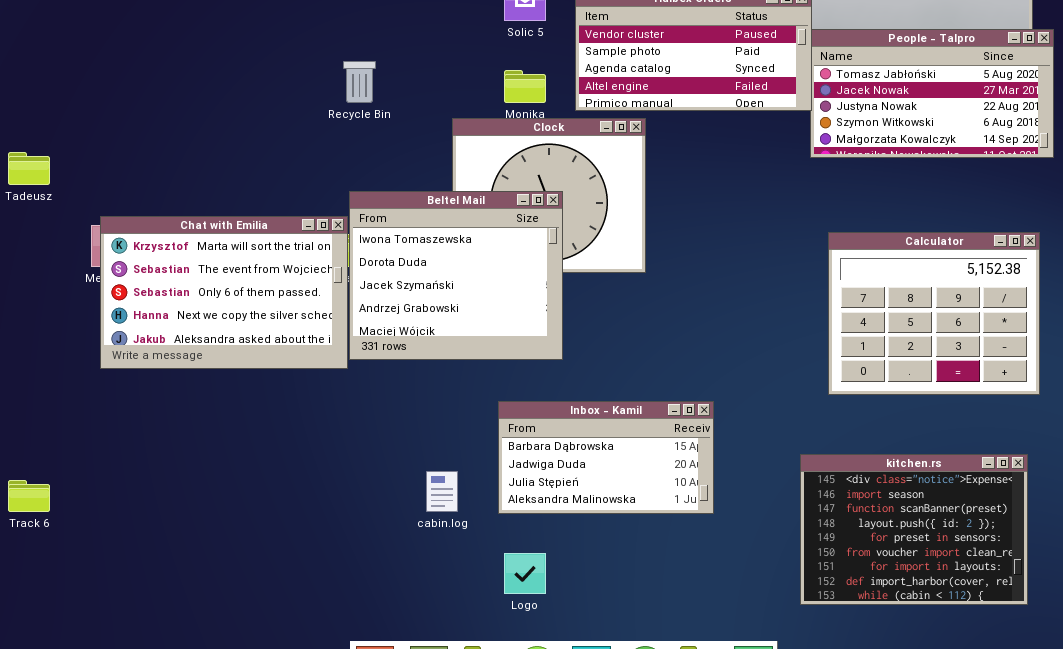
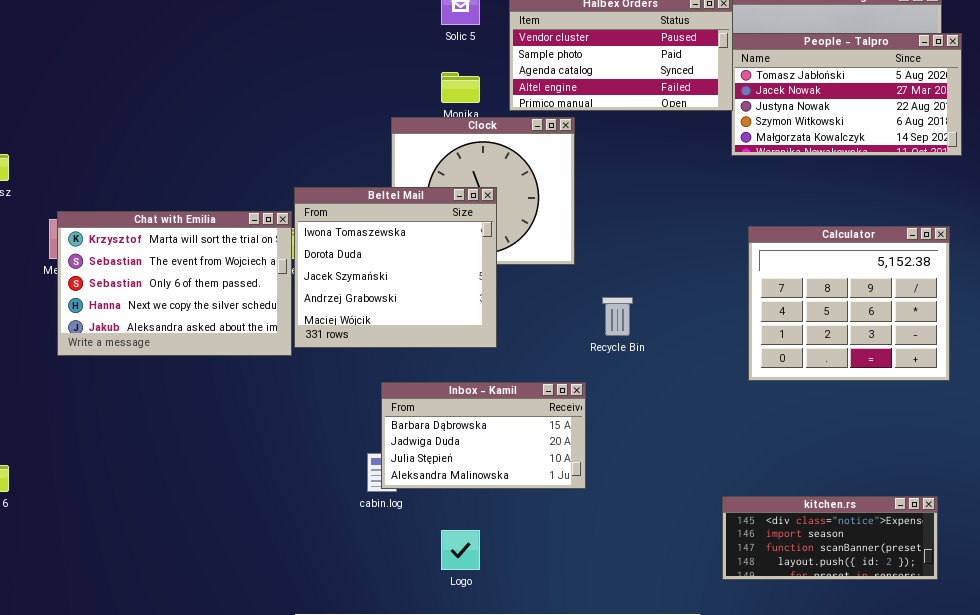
Recycle Bin: [343,61,376,103] -> [602,297,633,336], moved
Inbox - Kamil: [498,401,714,514] -> [381,382,586,489], moved
kitchen.rs: [800,454,1028,605] -> [722,496,938,580], resized

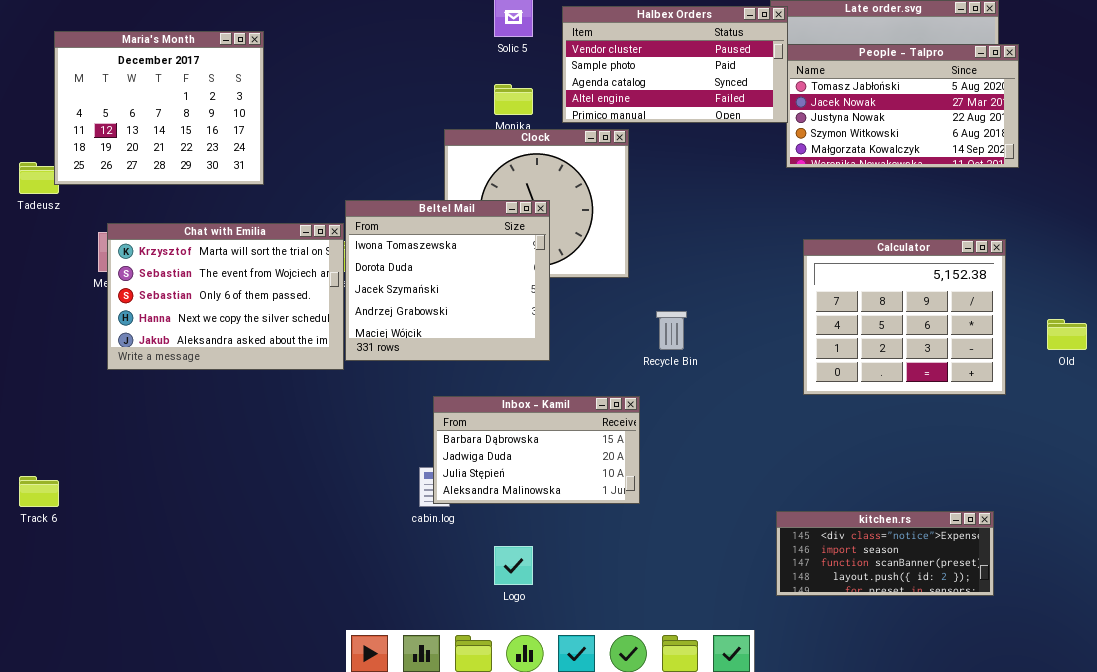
Maria's Month: none -> [54,31,264,185], opened

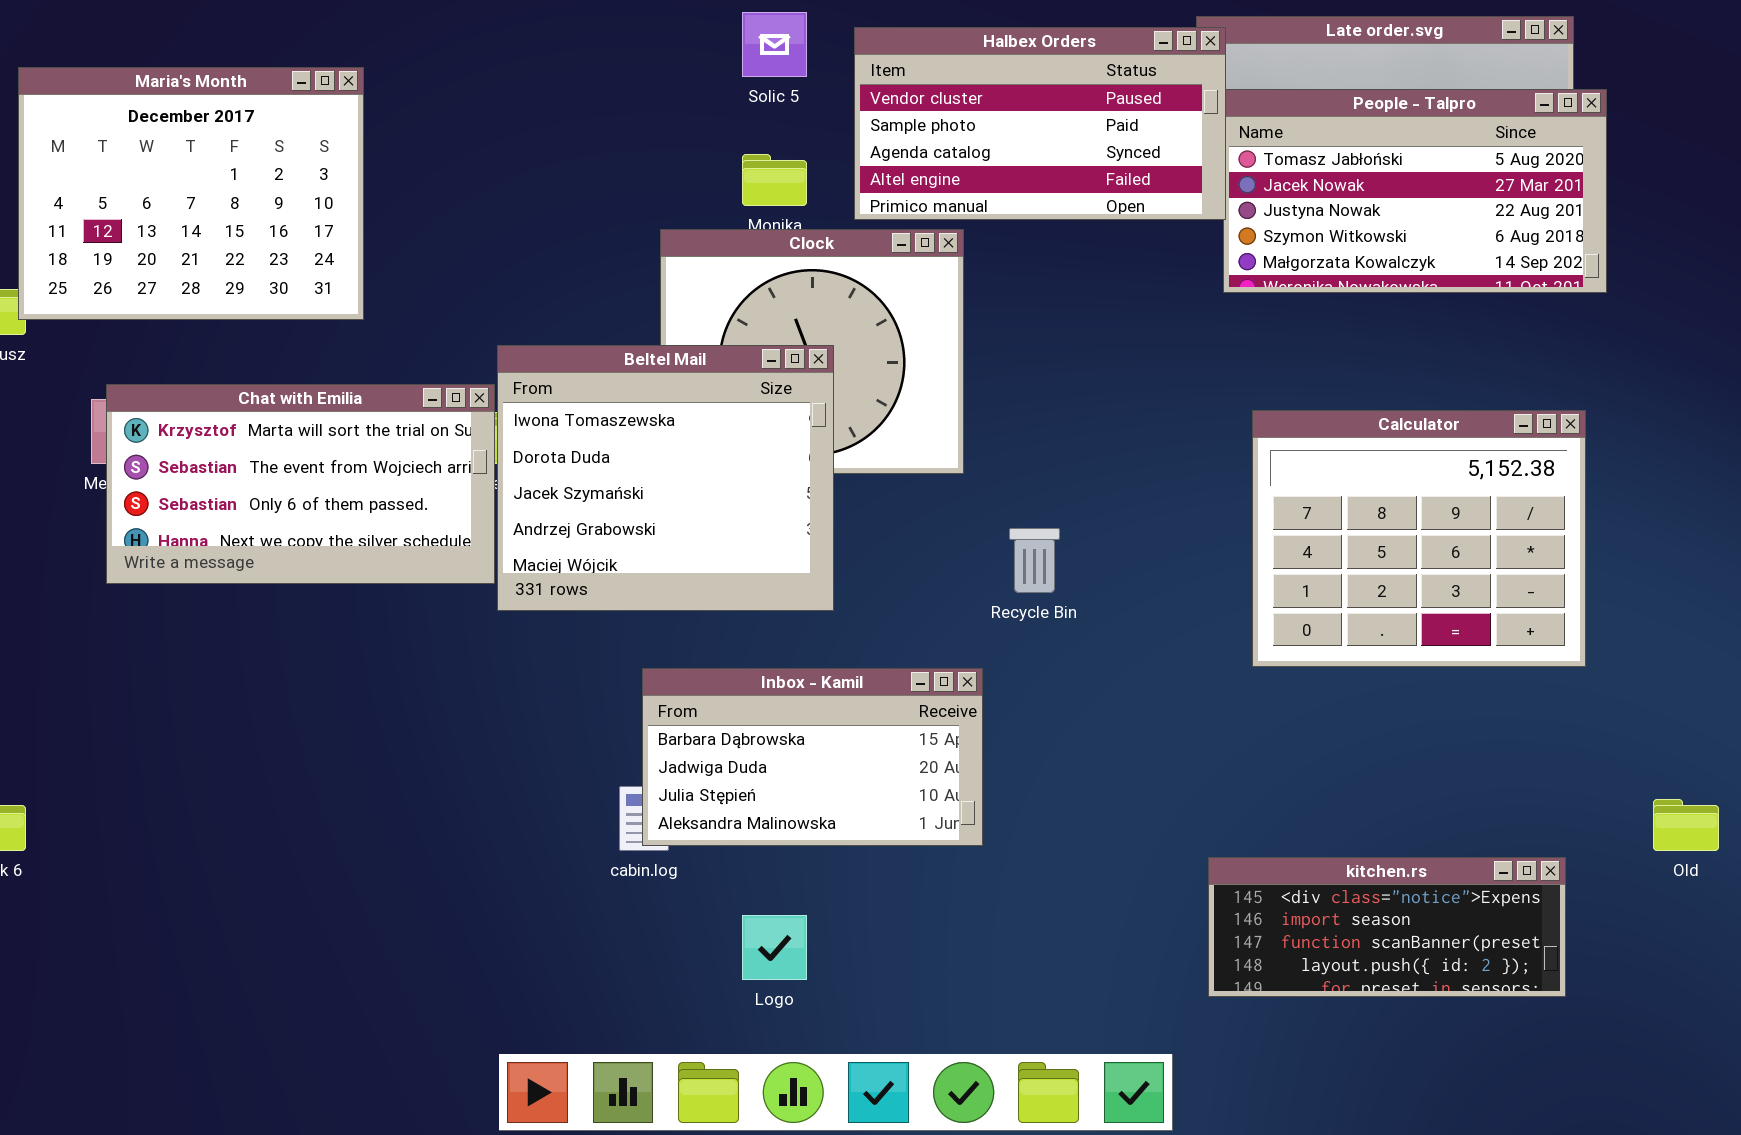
Chat with Emilia: [107,223,344,370] -> [106,384,495,584], resized
Old: [1047,319,1087,350] -> [1653,799,1719,851], moved

